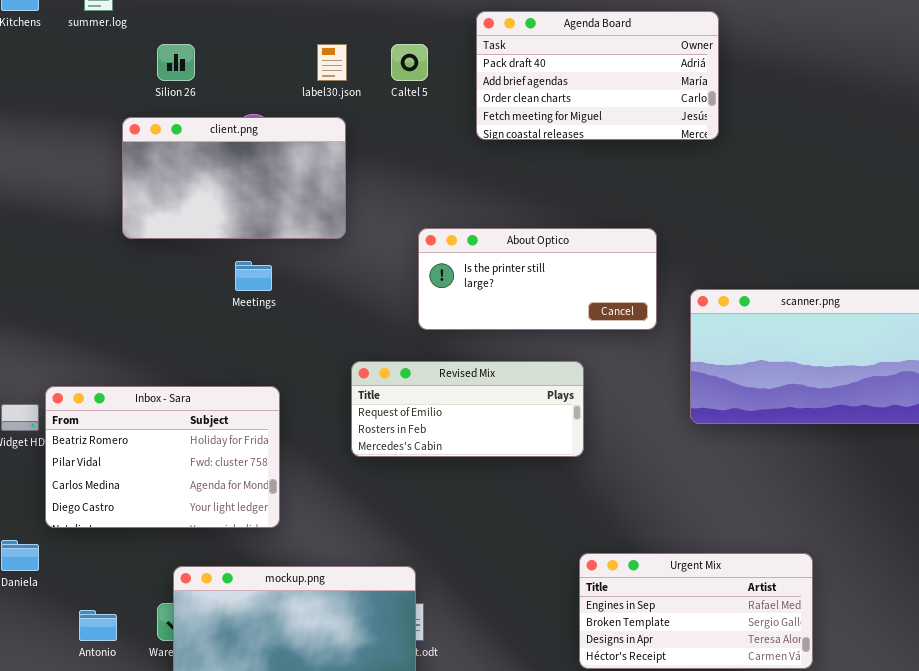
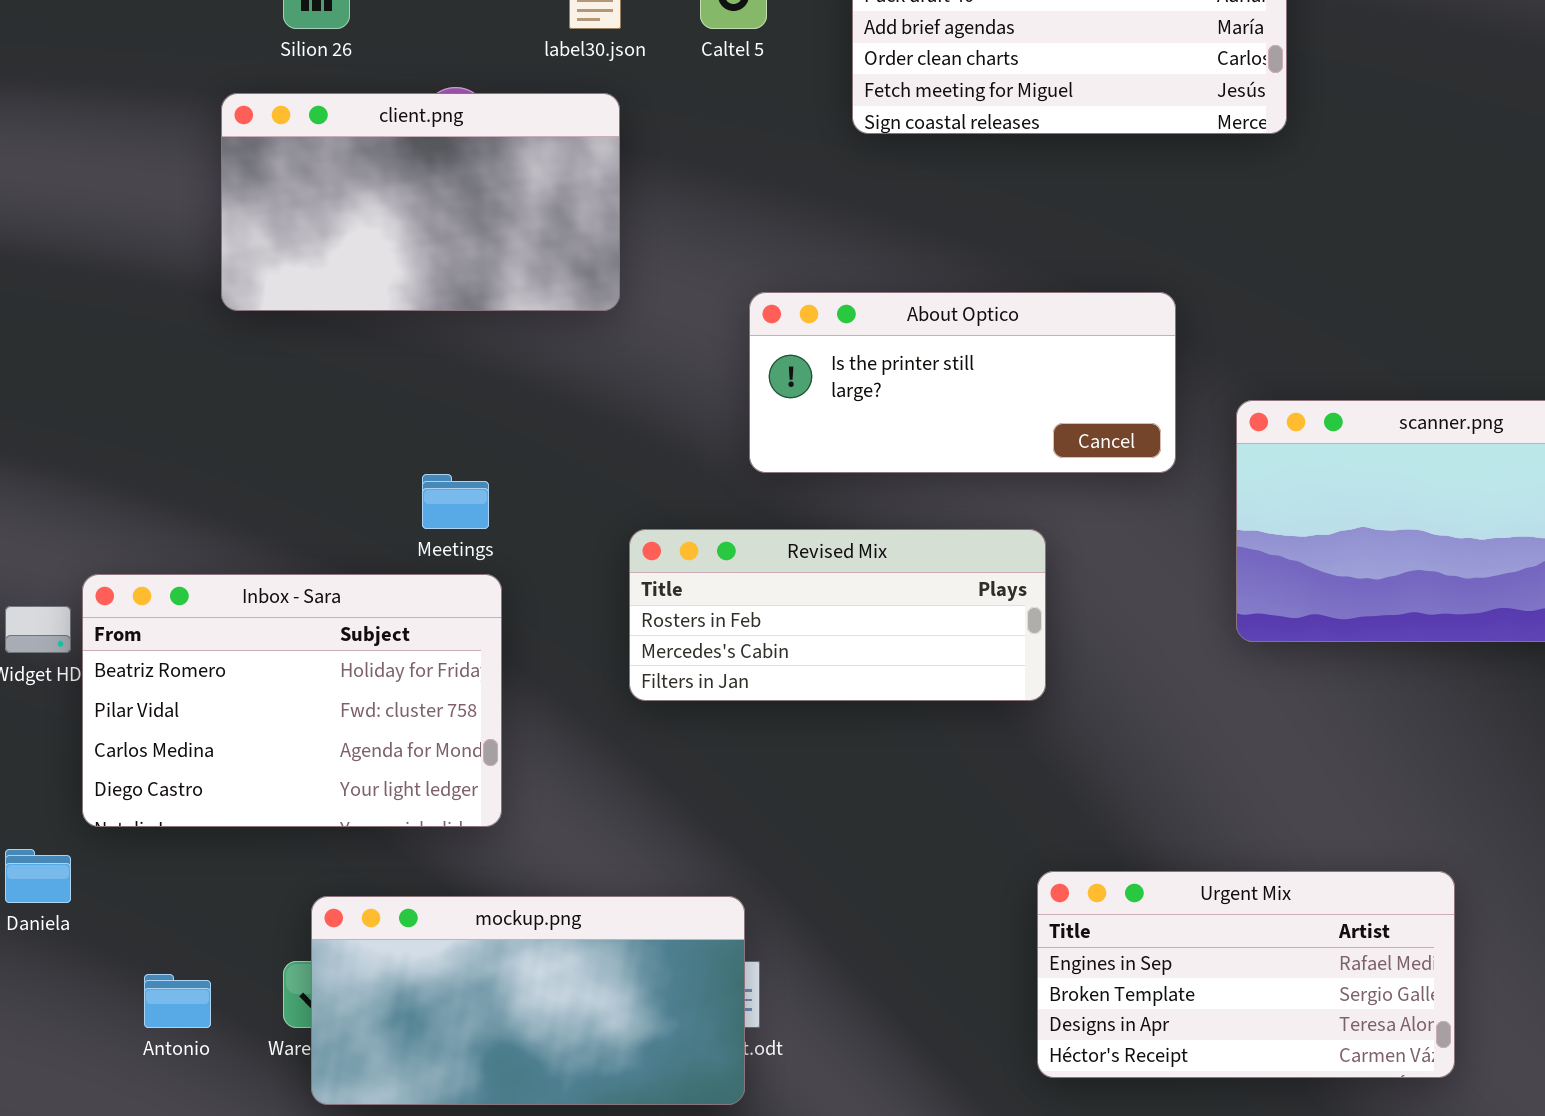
Meetings: [235,261,272,291] -> [422,474,489,529], moved
Revised Mix: [351,361,584,457] -> [629,529,1046,701], scrolled down 1 row

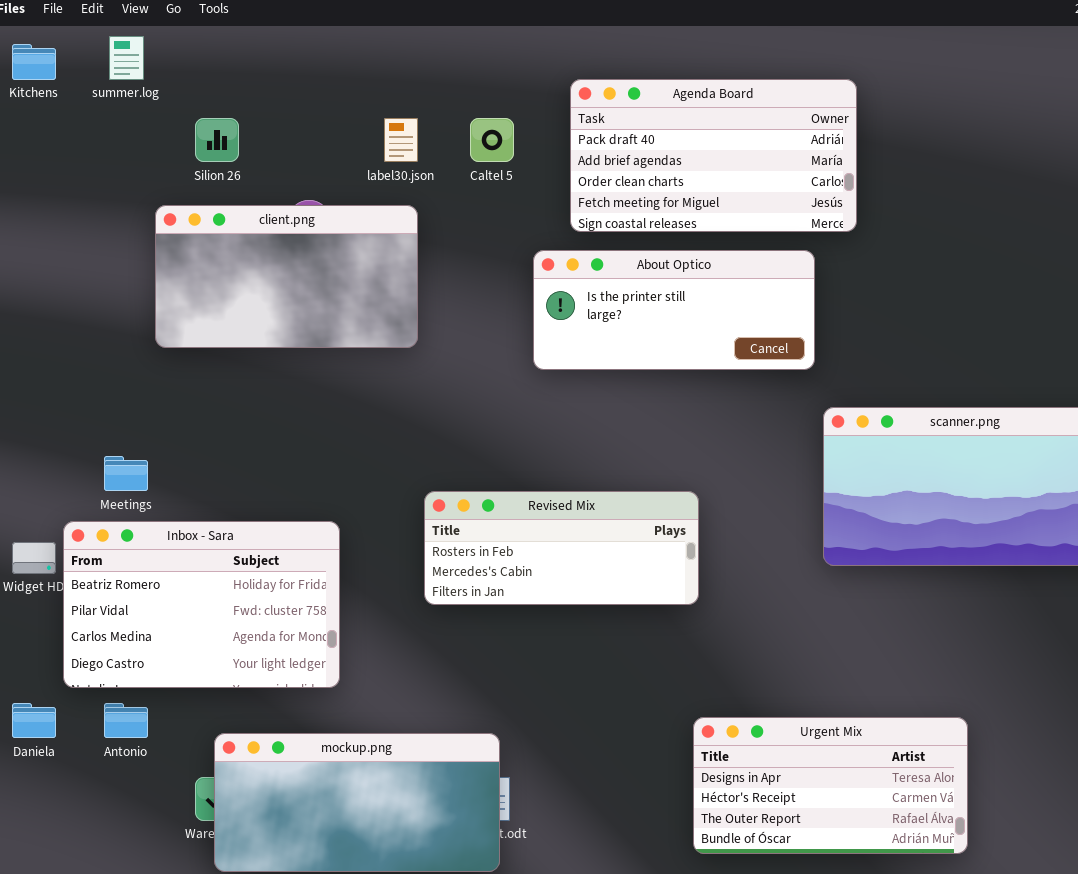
About Optico: [749,292,1176,473] -> [533,250,815,370], moved
Meetings: [422,474,489,529] -> [104,456,148,491], moved
Urgent Mix: [1037,871,1455,1078] -> [693,717,968,854], scrolled down 2 rows
Antonio: [144,974,211,1028] -> [104,703,148,738], moved

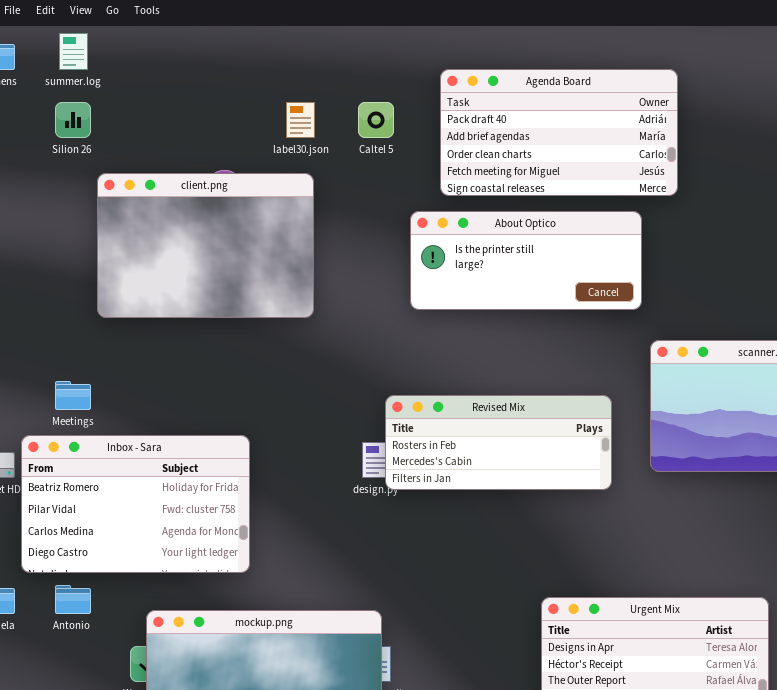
Silion 26: [195,118,239,162] -> [55,102,91,138], moved
client.png: [155,205,418,348] -> [97,173,314,318], resized
Revised Mix: [424,491,699,605] -> [385,395,612,490], moved

